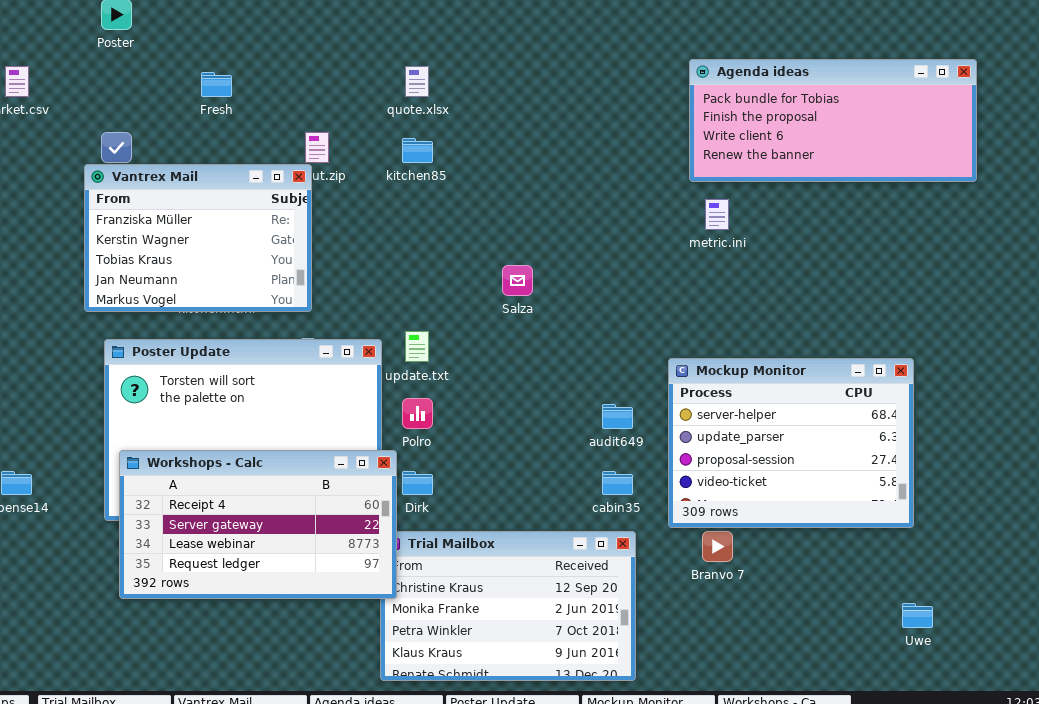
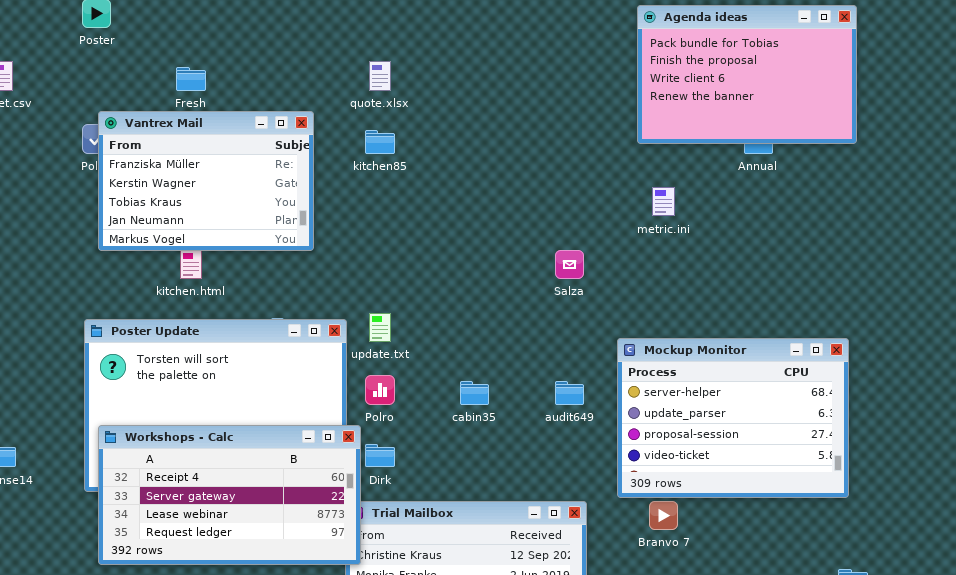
Agenda ideas: [689,59,977,182] -> [637,5,857,144], moved, resized
Vantrex Mail: [84,164,312,312] -> [98,111,314,251], moved
Salza: [502,265,533,296] -> [555,250,584,279], moved
cabin35: [602,471,633,495] -> [460,381,489,405], moved

